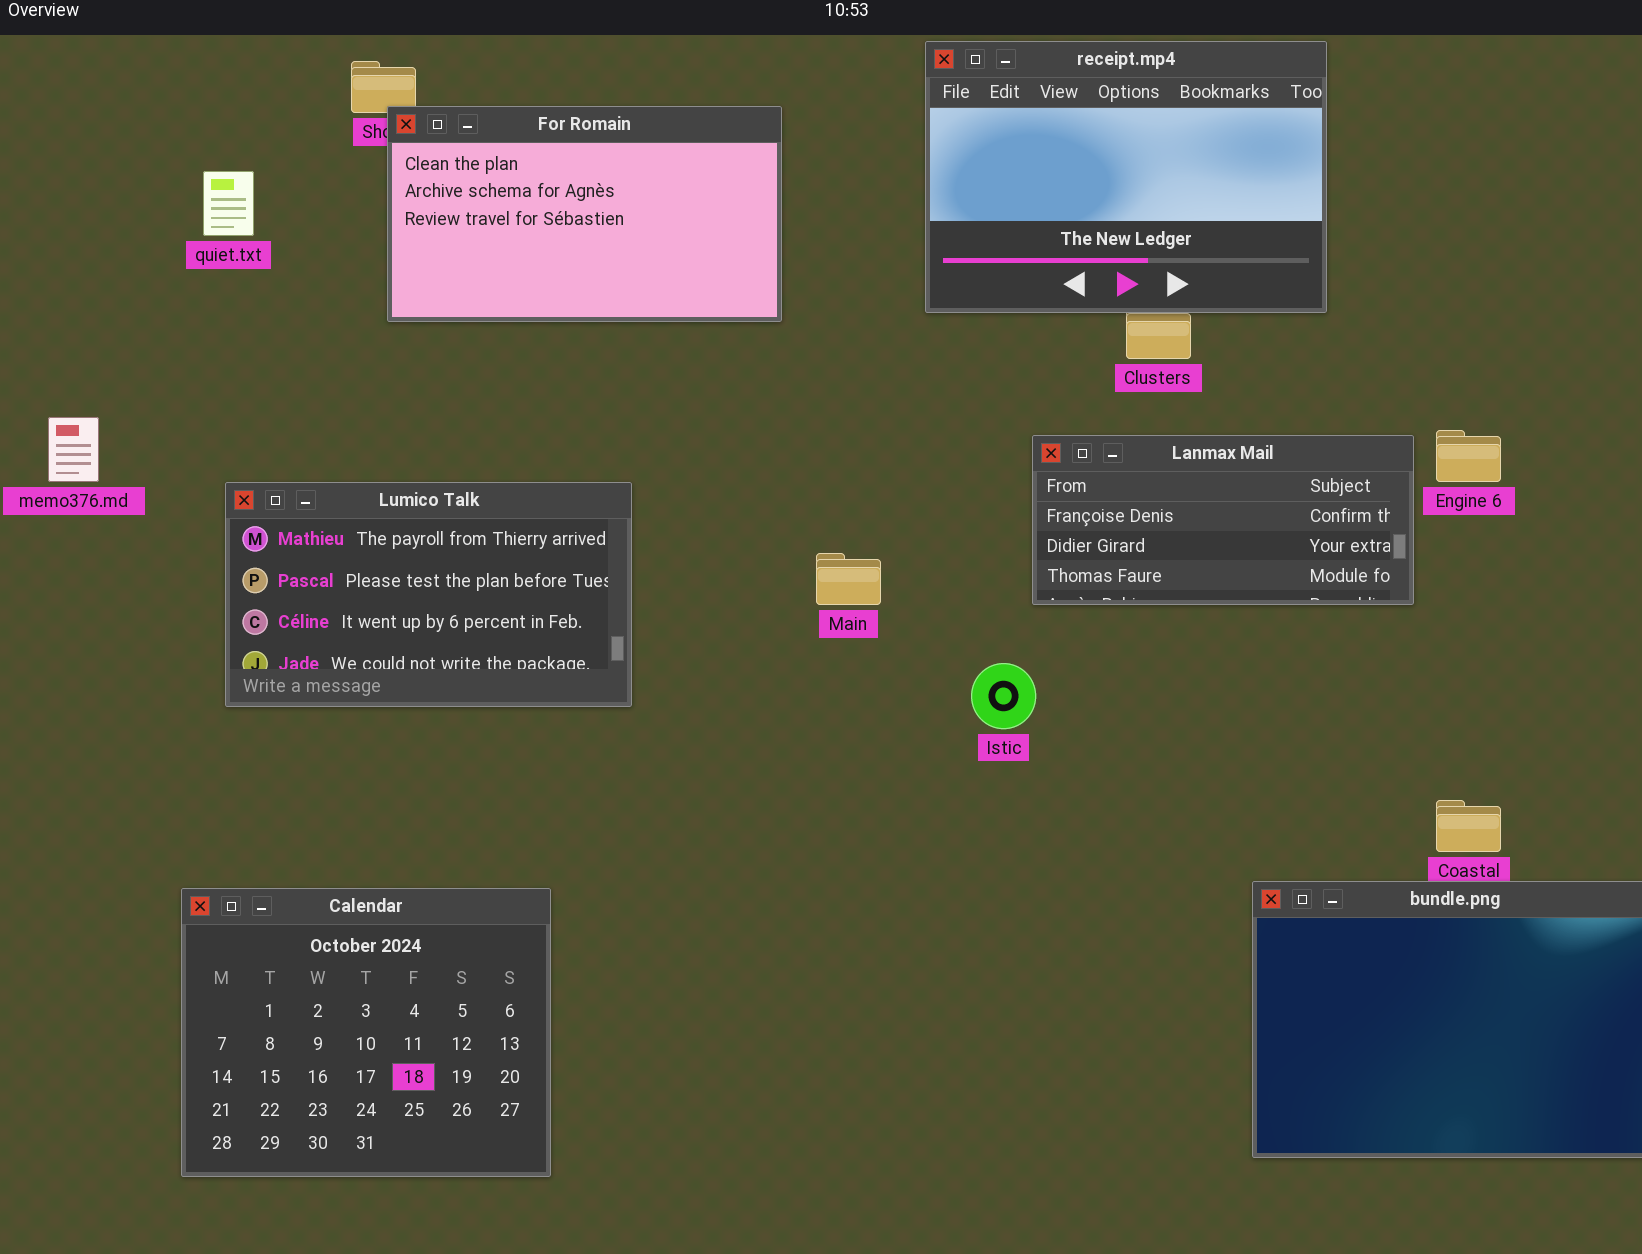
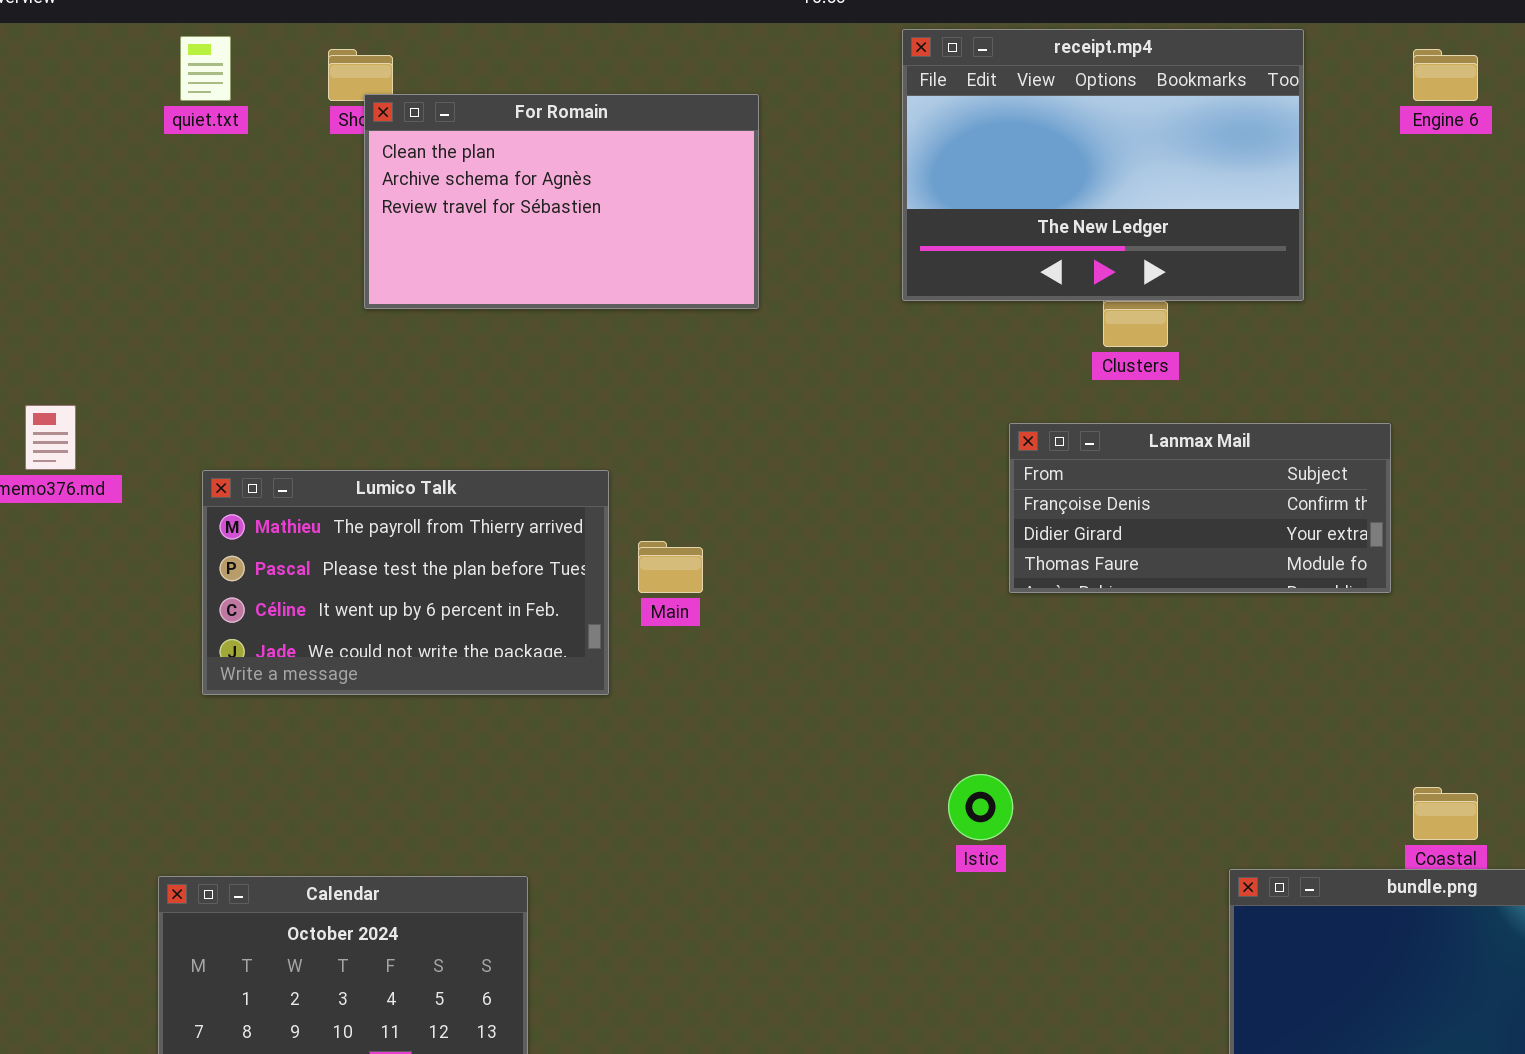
quiet.txt: [203,171,254,236] -> [180,36,231,101], moved
Engine 6: [1436,430,1501,482] -> [1413,49,1478,101], moved
Main: [816,553,881,605] -> [638,541,703,593], moved
Istic: [971,663,1036,729] -> [948,774,1013,840], moved

